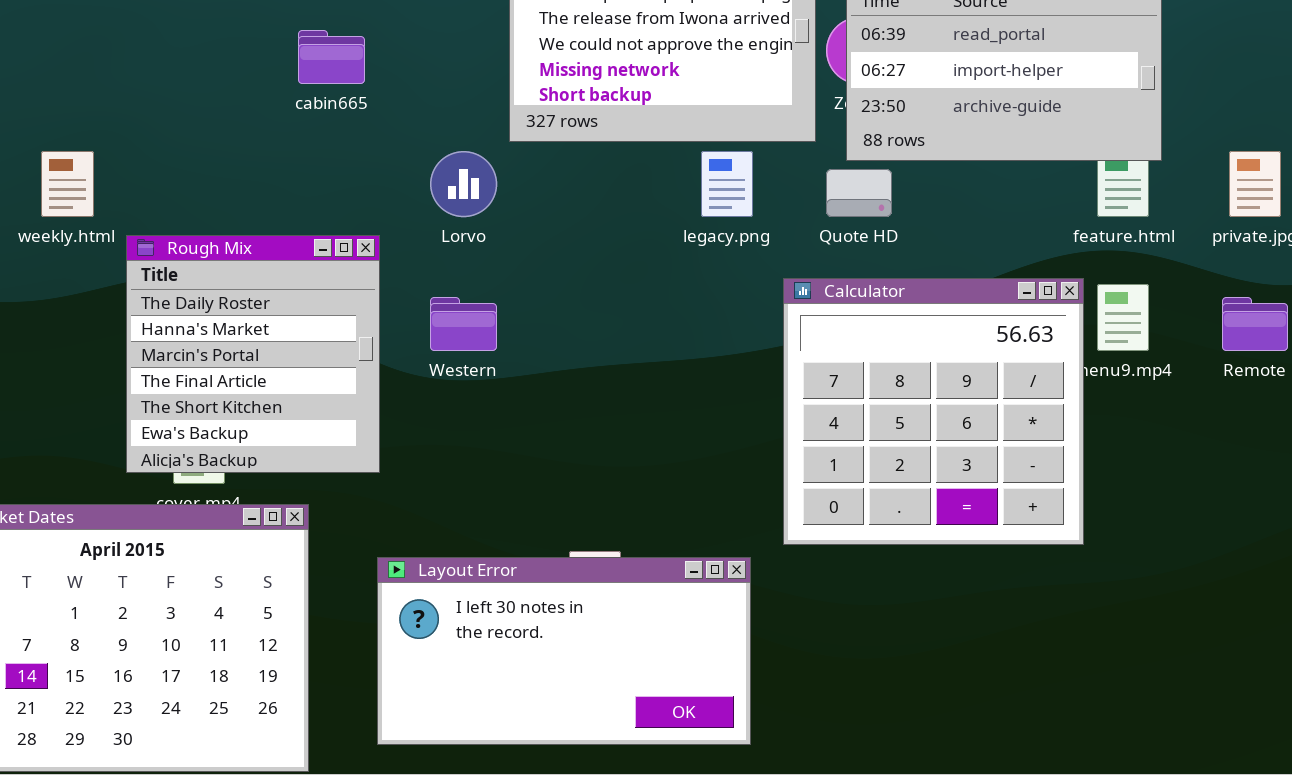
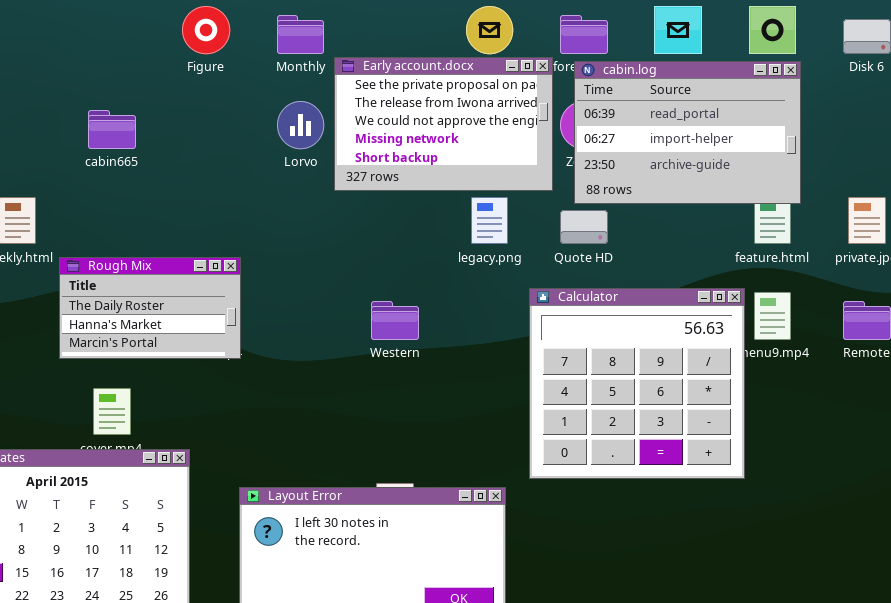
cabin665: [298,30,365,84] -> [88,110,136,149], moved
Lorvo: [430,151,497,217] -> [277,101,324,149], moved
Rough Mix: [126,235,380,473] -> [59,257,241,359], resized
Western: [430,297,497,351] -> [371,301,419,340], moved

